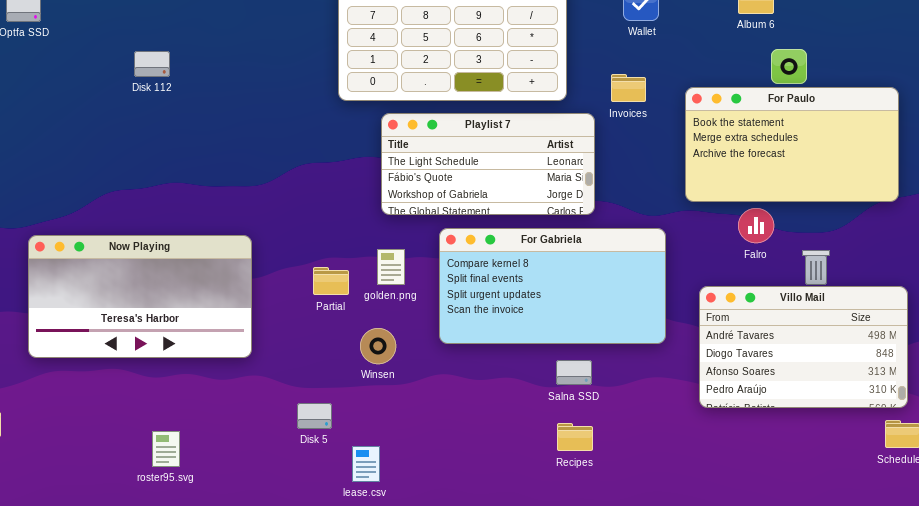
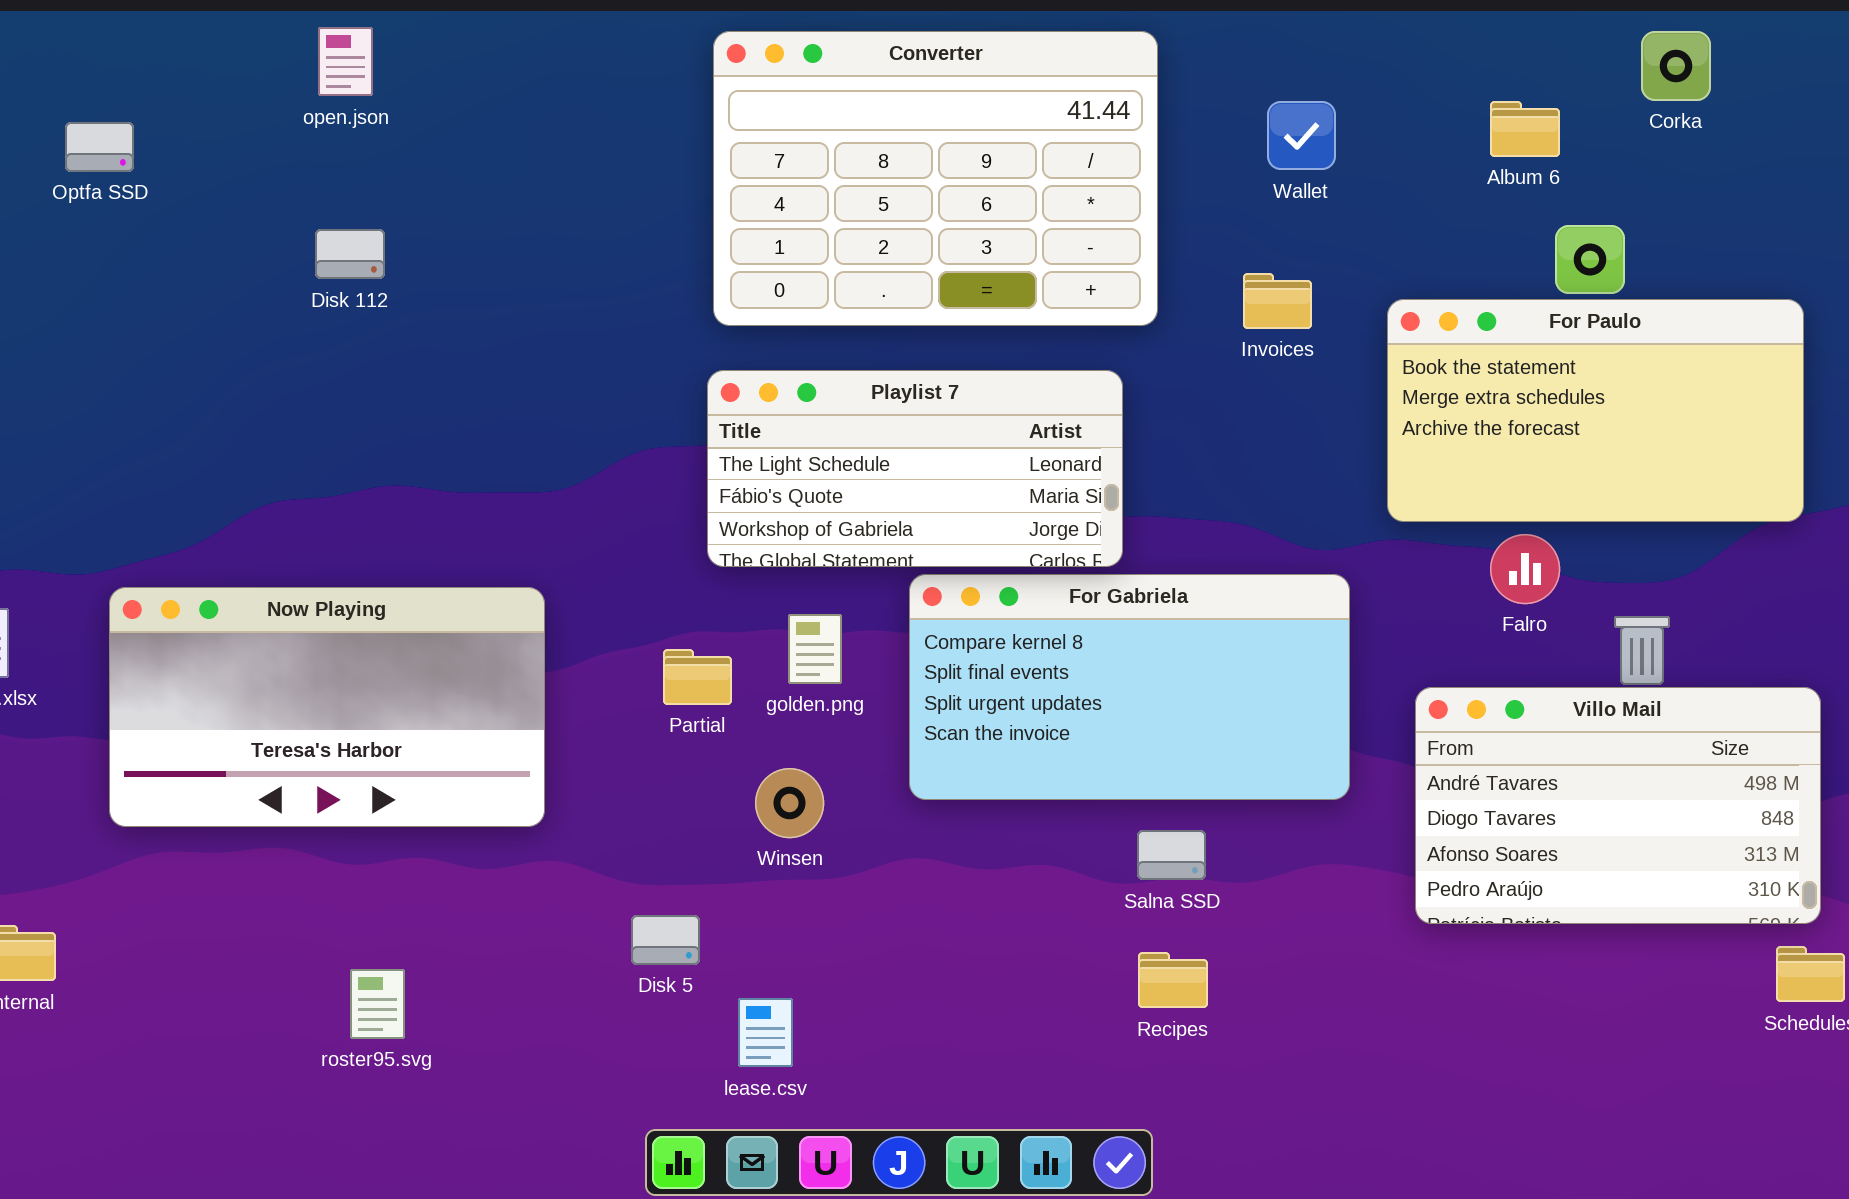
Playlist 7: [381,113,595,215] -> [707,370,1123,567], moved

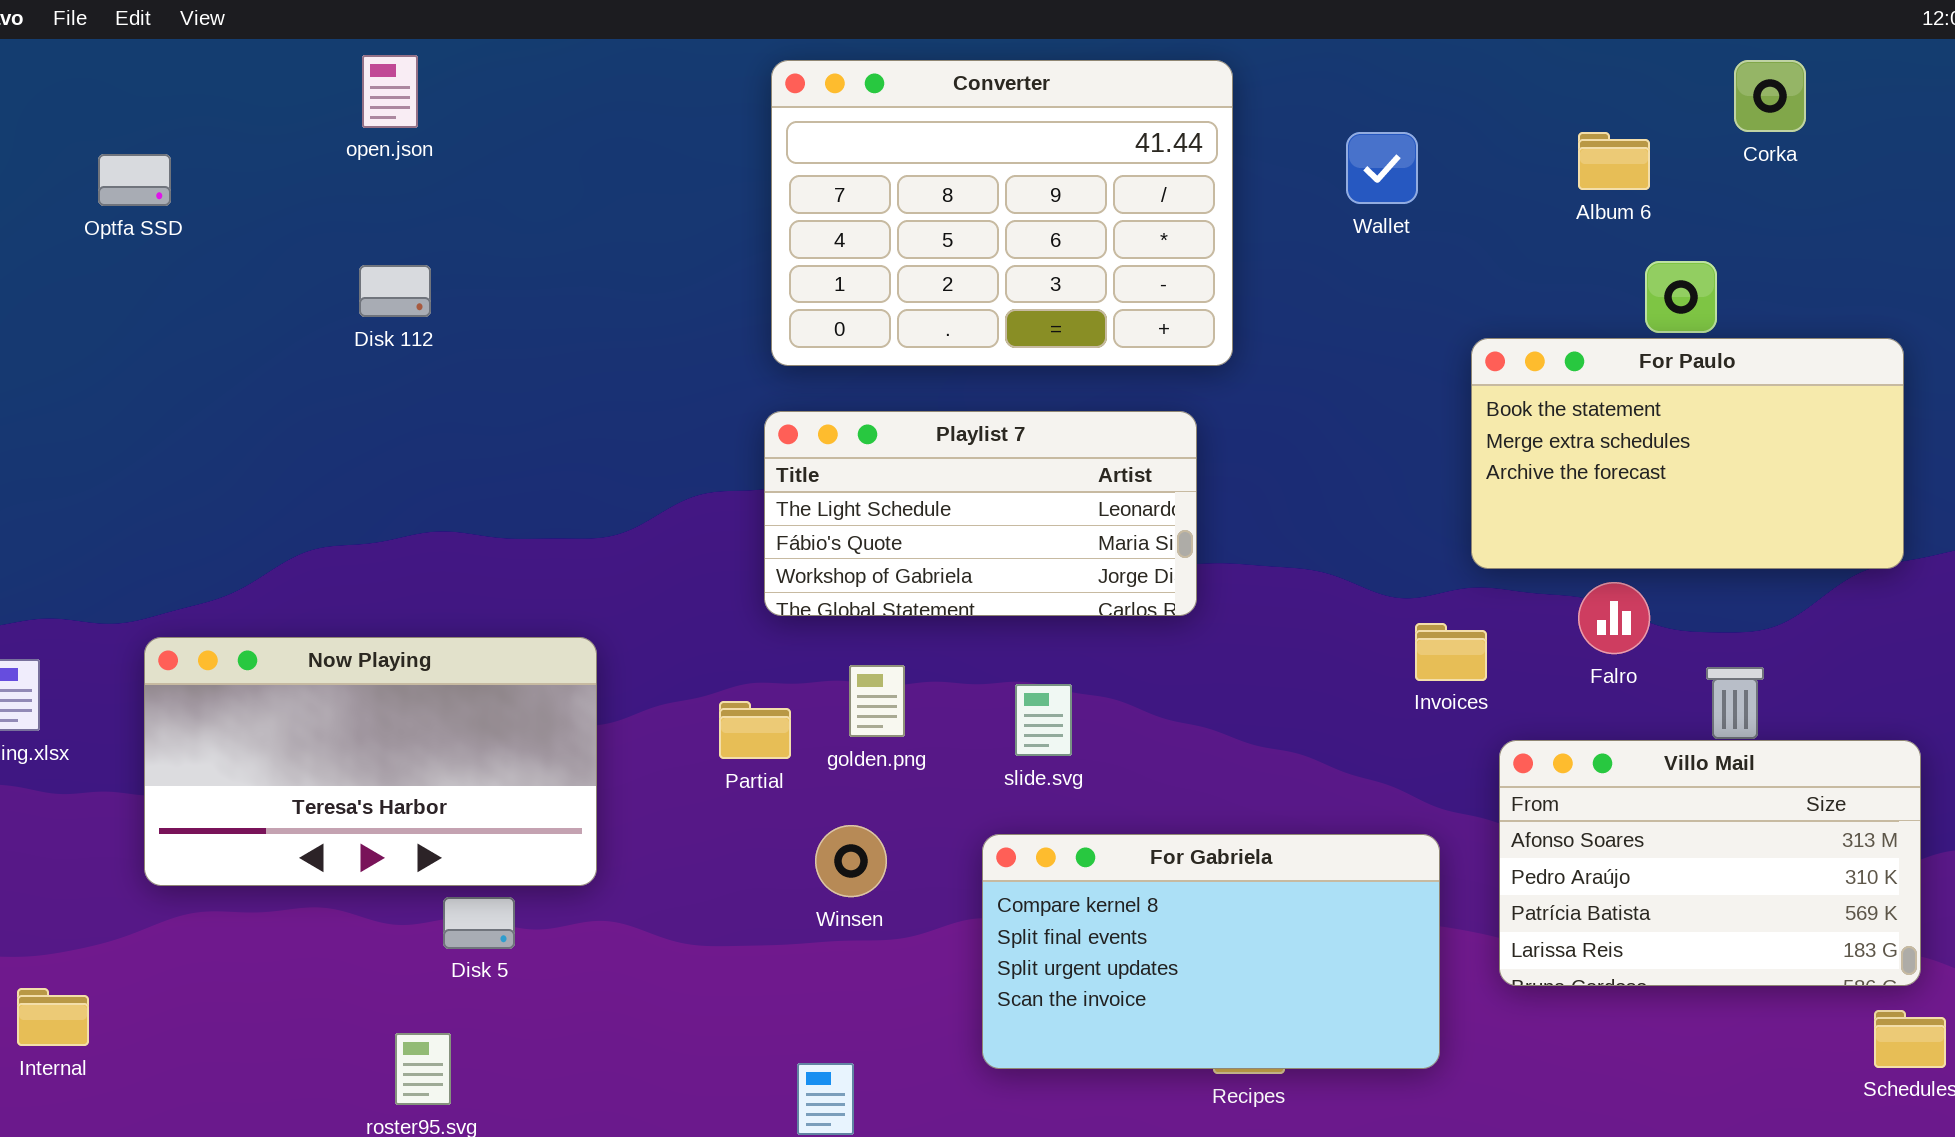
Invoices: [1243,273,1312,329] -> [1415,623,1487,681], moved
For Gabriela: [909,574,1350,800] -> [982,834,1440,1069], moved
Villo Mail: [1415,687,1821,924] -> [1499,740,1921,986], scrolled down 2 rows
Disk 5: [631,915,700,965] -> [443,897,515,949], moved

